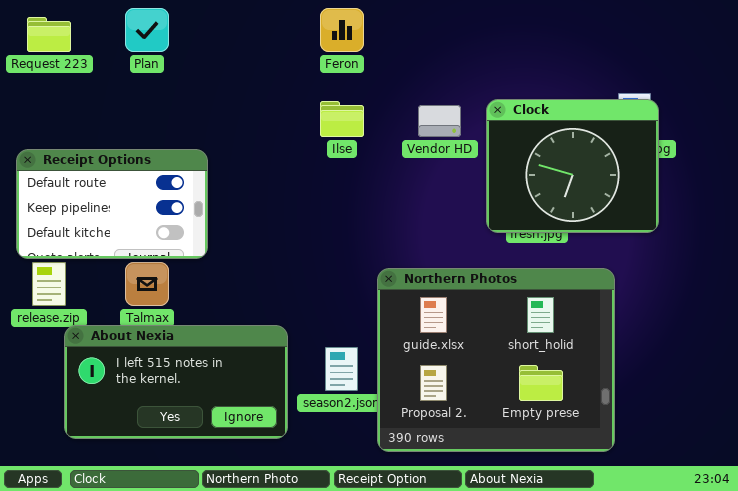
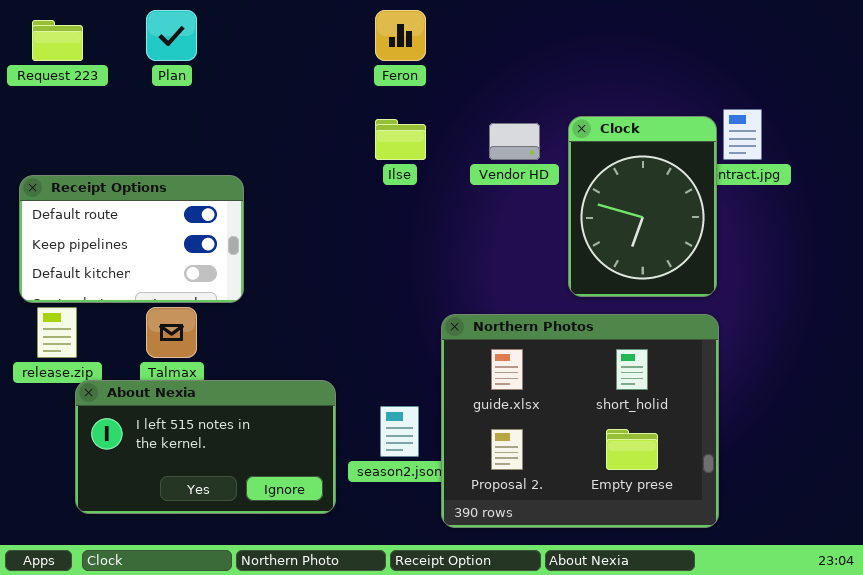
Clock: [486,99,659,233] -> [568,116,717,297], resized

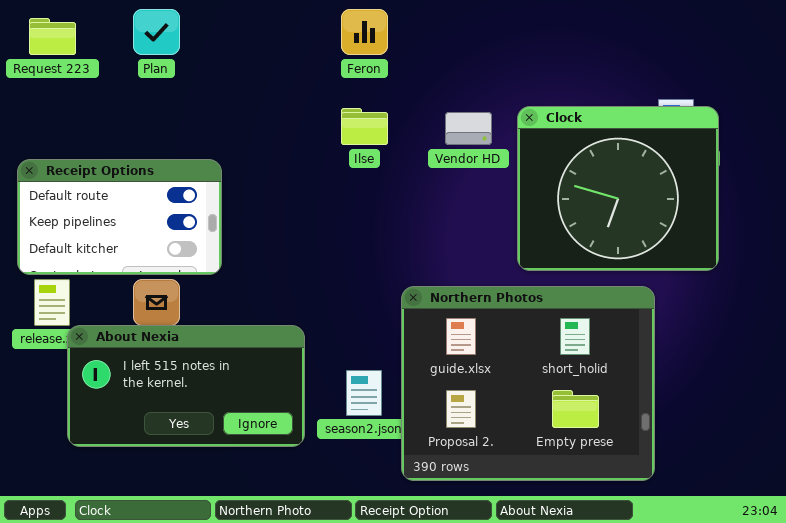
Clock: [568,116,717,297] -> [517,106,719,271], resized
About Nexia: [75,380,336,514] -> [67,325,305,447], moved

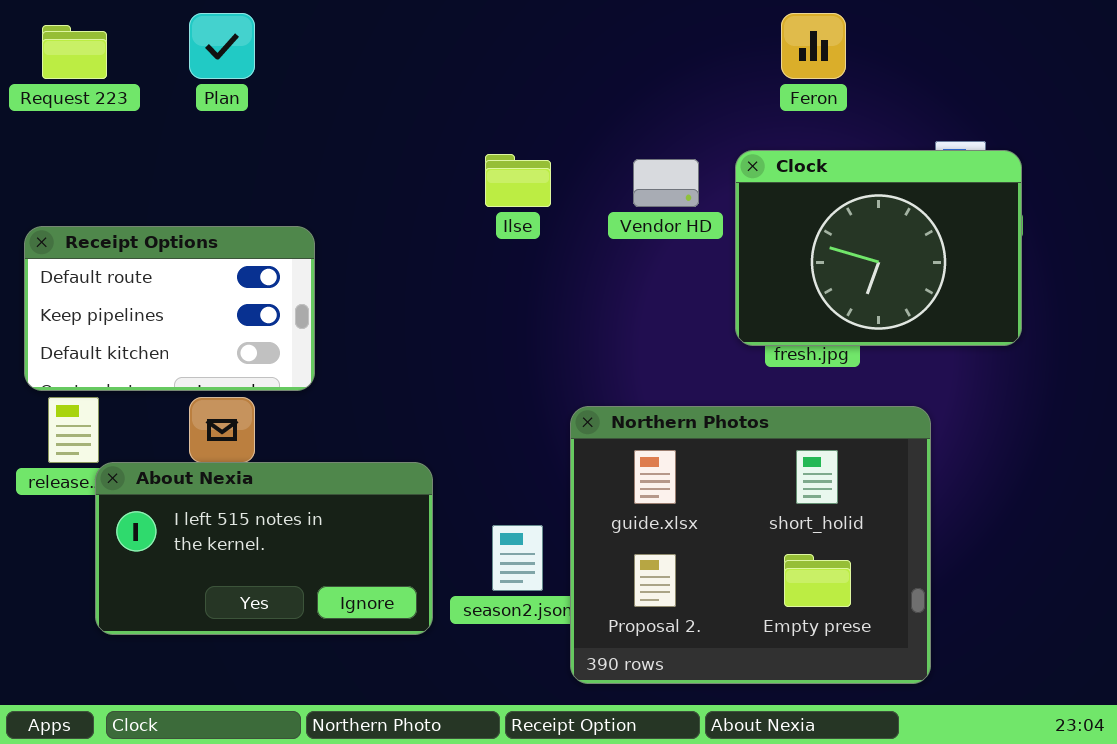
Feron: [341,9,388,55] -> [781,13,846,79], moved
Clock: [517,106,719,271] -> [735,150,1022,346], resized

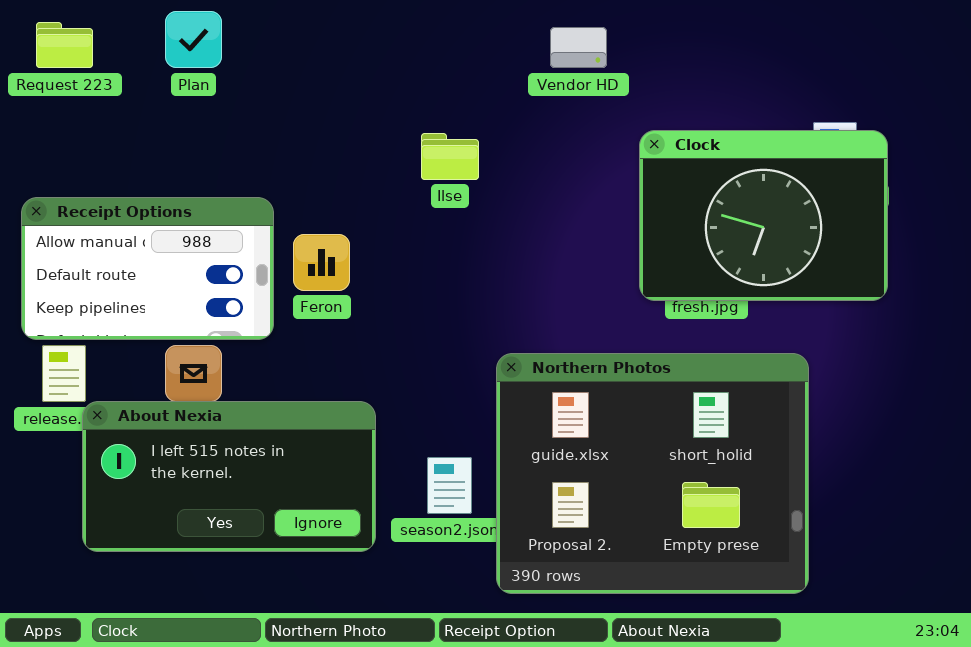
Feron: [781,13,846,79] -> [293,234,350,291], moved
Vendor HD: [633,159,699,207] -> [550,27,607,68], moved
Receipt Options: [24,226,315,391] -> [21,197,274,340], scrolled up 1 row

